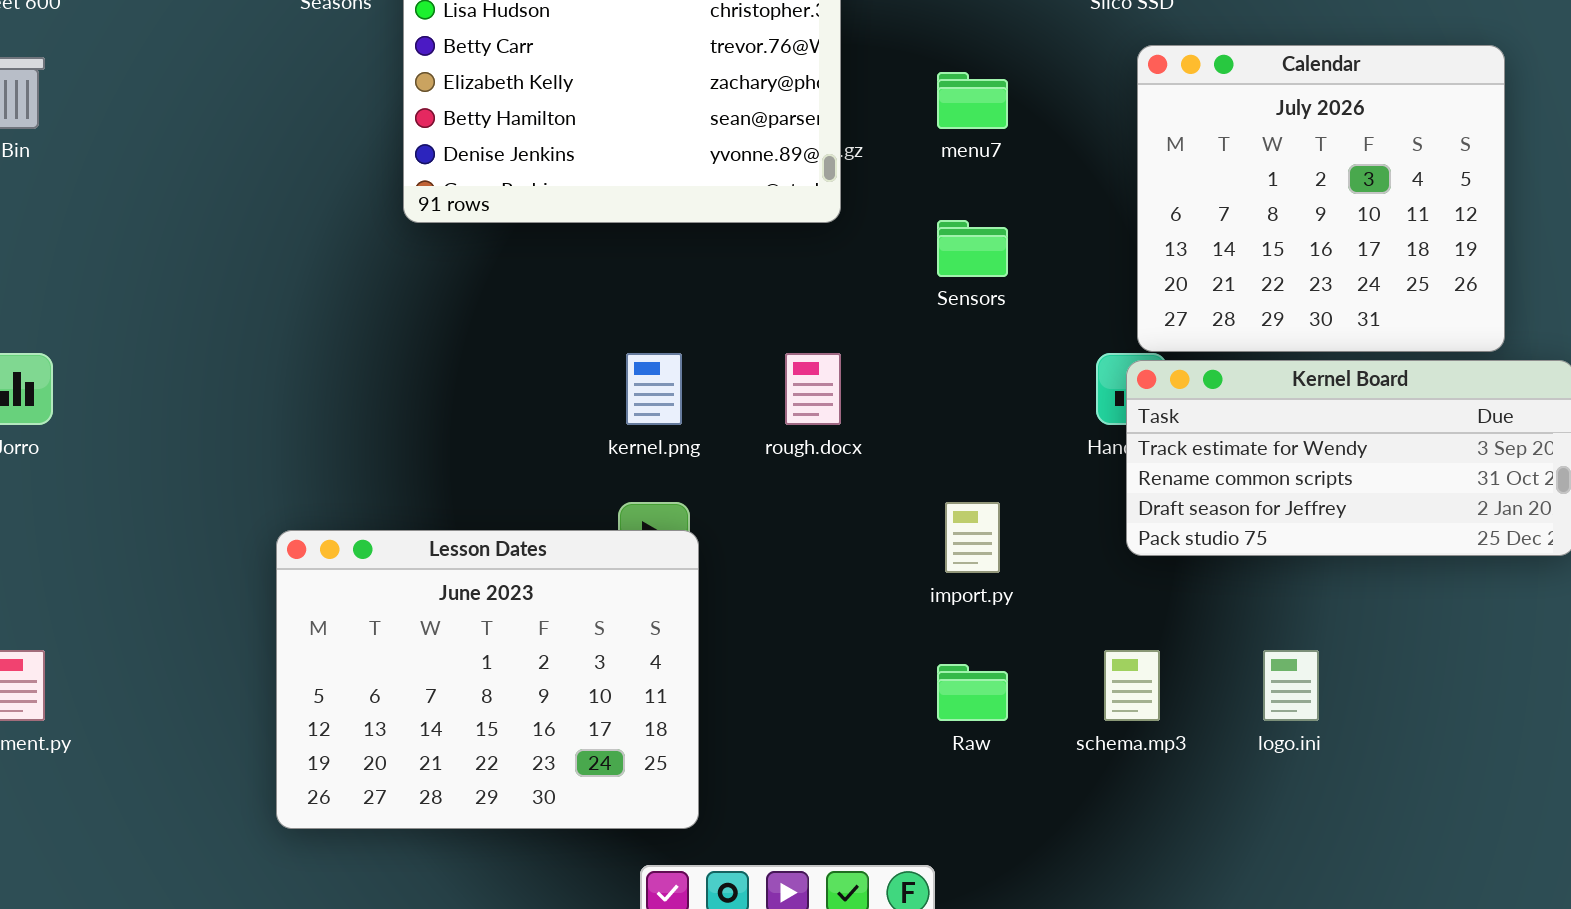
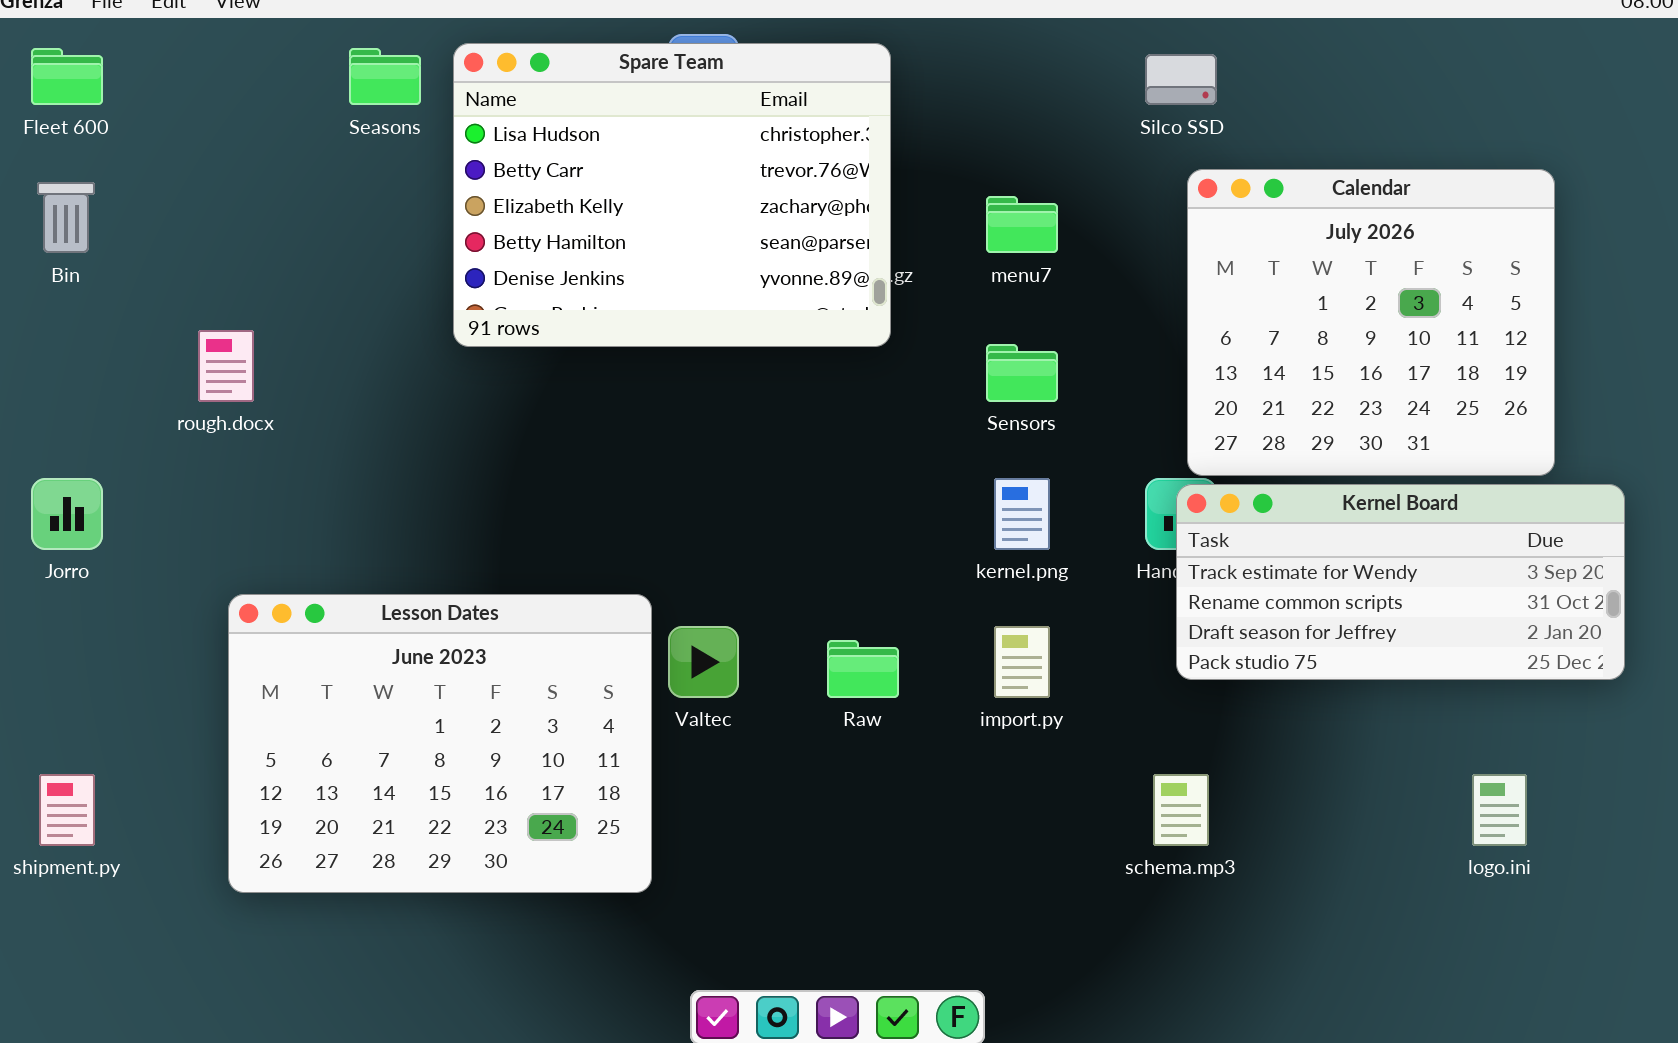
kernel.png: [626,353,682,425] -> [994,478,1050,550], moved
rough.docx: [785,353,841,425] -> [198,330,254,402], moved
Lesson Dates: [276,530,699,829] -> [228,594,652,893], moved
logo.ini: [1263,650,1319,721] -> [1472,774,1527,846], moved
Raw: [937,664,1008,721] -> [827,640,899,698], moved

